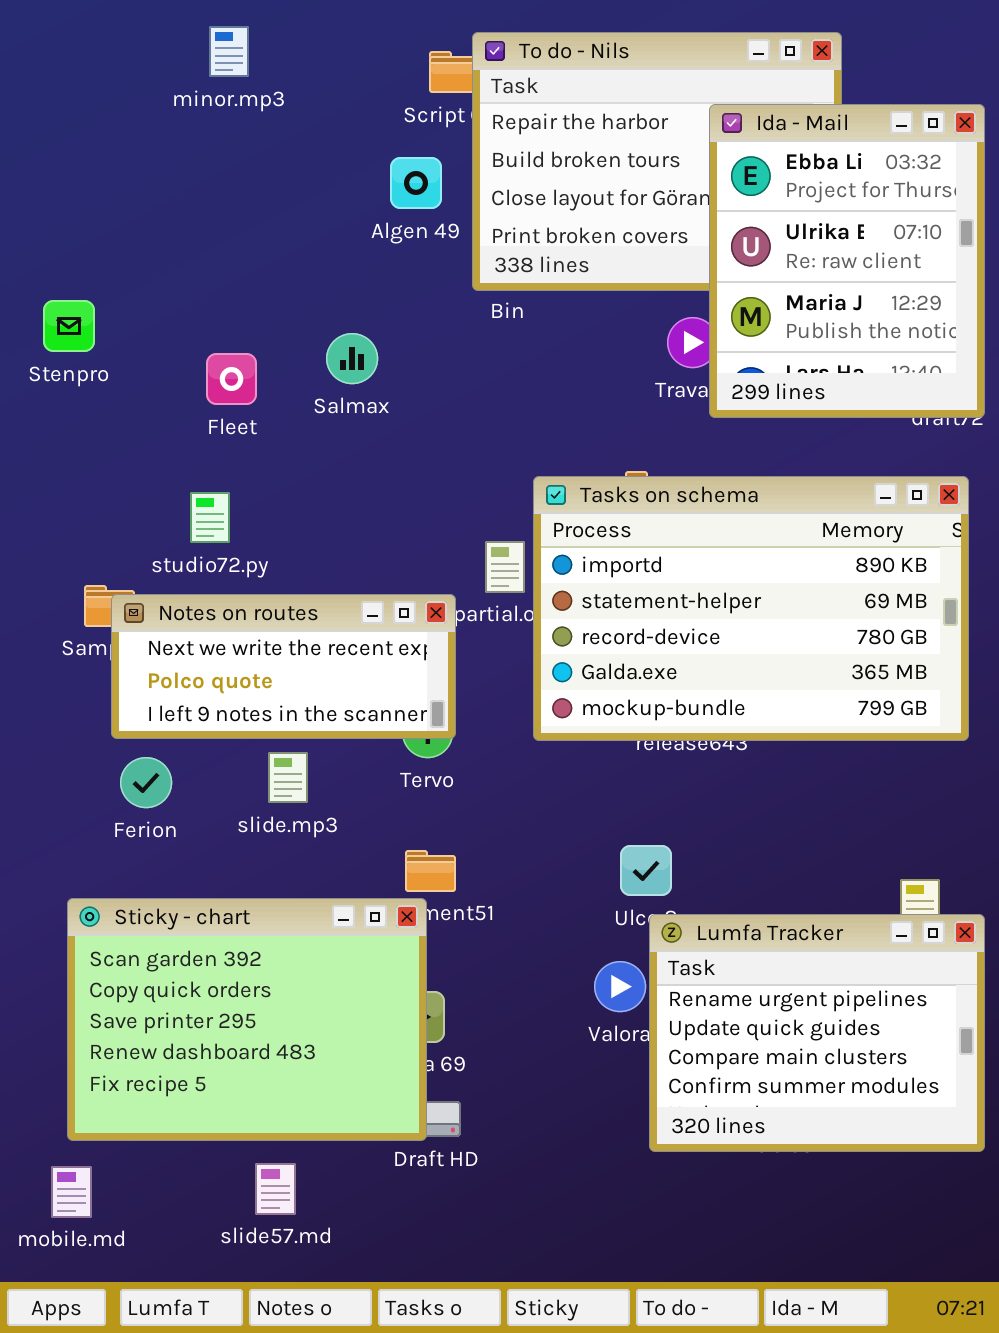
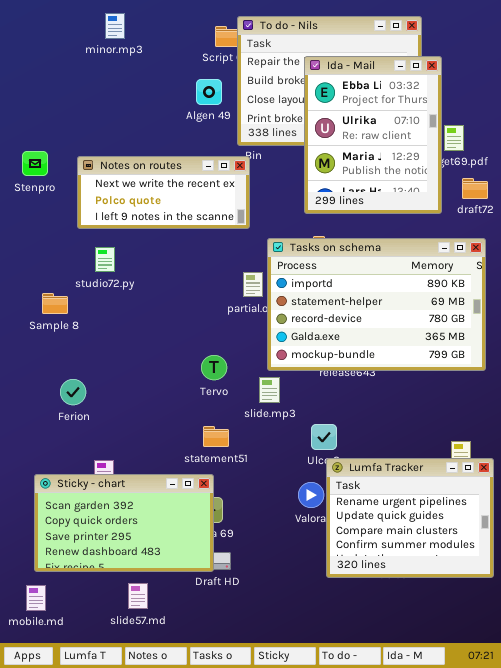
Ida - Mail: [709,104,985,418] -> [304,56,442,214], moved
Notes on routes: [111,594,456,739] -> [77,156,250,229], moved
slide.mp3: [268,752,308,803] -> [259,377,280,403], moved
Sticky - chart: [67,898,427,1141] -> [34,474,214,572], resized

